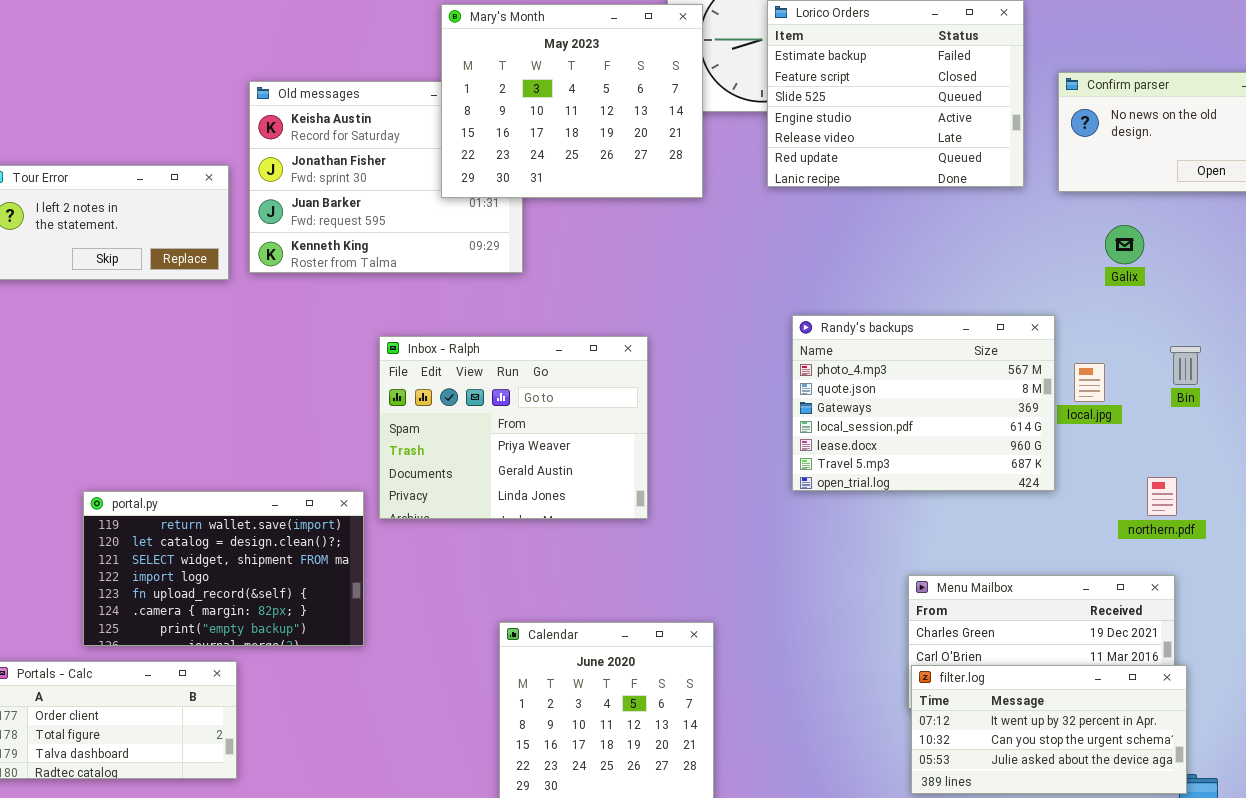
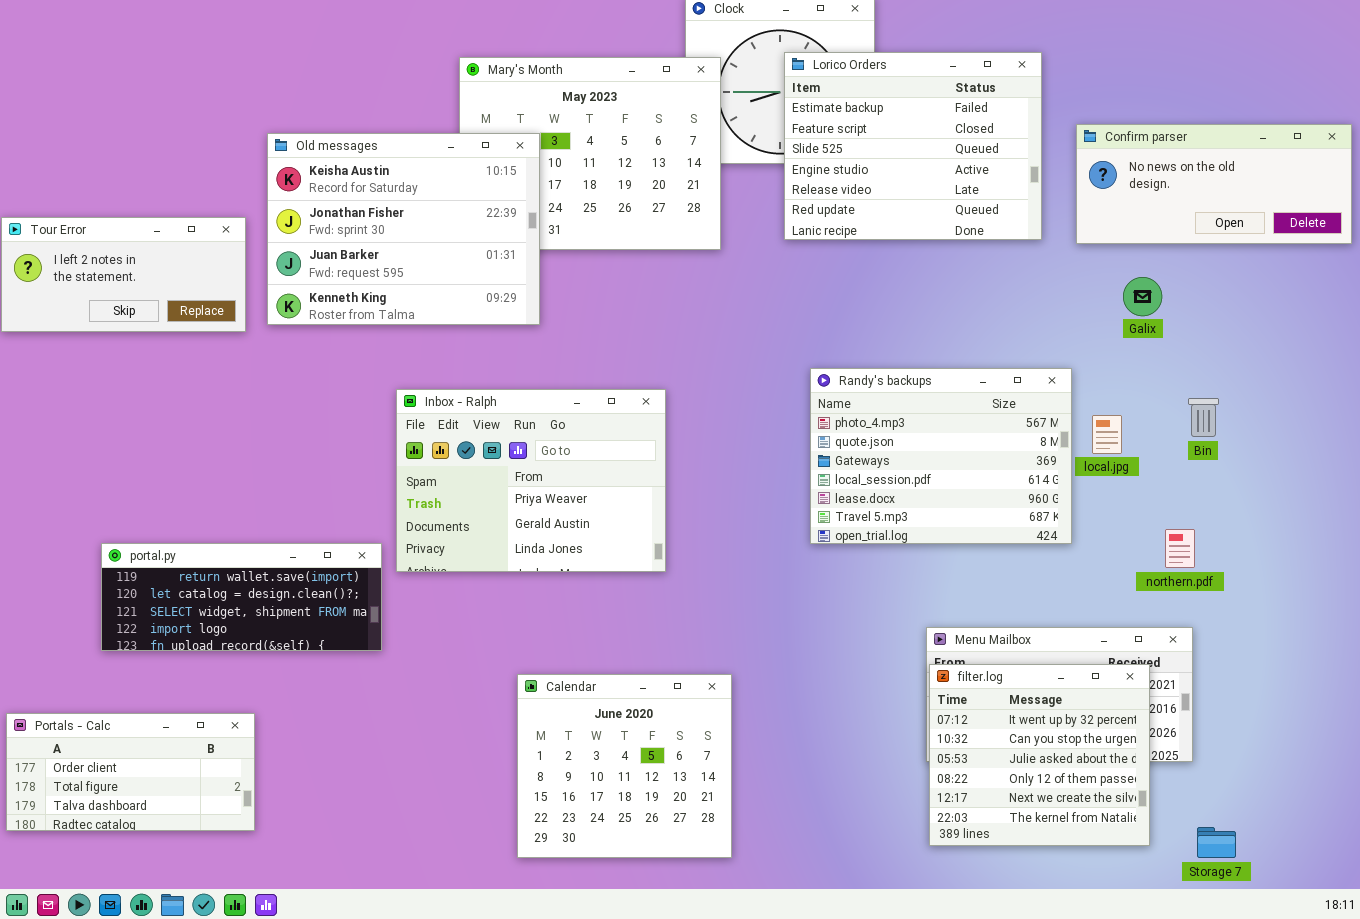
Old messages: [249,81,523,273] -> [267,133,540,325], raised
portal.py: [83,491,364,646] -> [101,543,382,651], resized
filter.log: [911,665,1187,794] -> [929,664,1150,846], resized

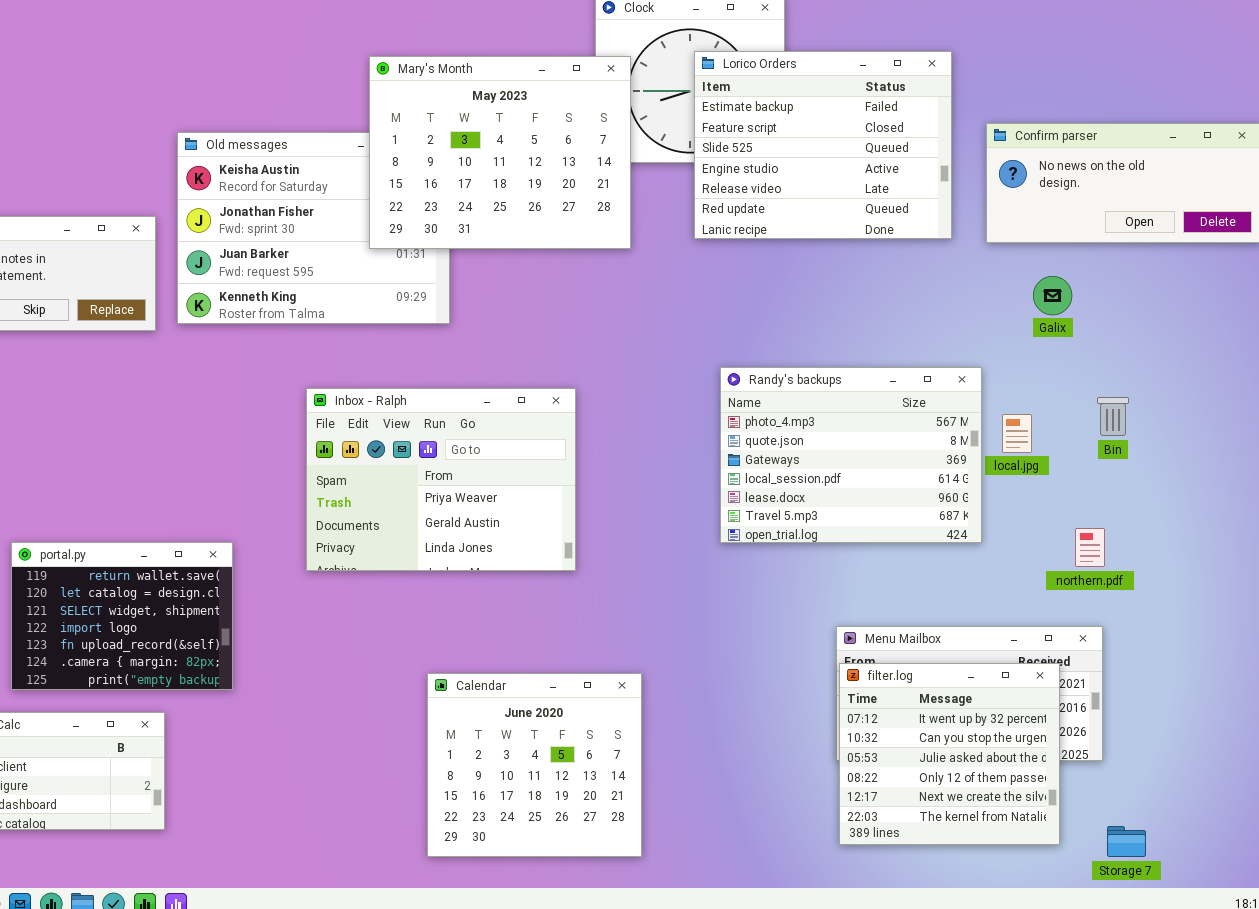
Mary's Month: [459,57,721,250] -> [369,56,631,249], raised
portal.py: [101,543,382,651] -> [11,542,233,690], resized

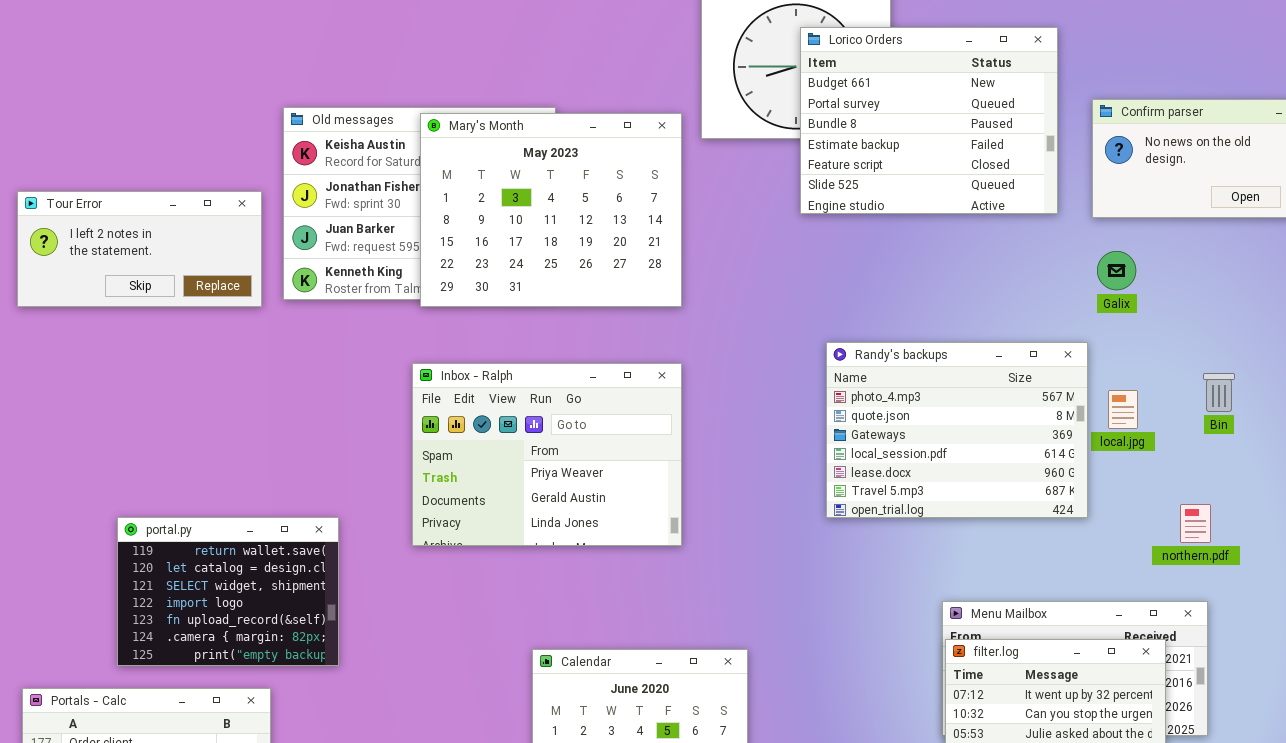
Lorico Orders: [694,51,952,239] -> [800,27,1058,214], scrolled up 3 rows
Mary's Month: [369,56,631,249] -> [420,113,682,307], moved
Galix: [1033,276,1072,315] -> [1097,251,1136,290], moved

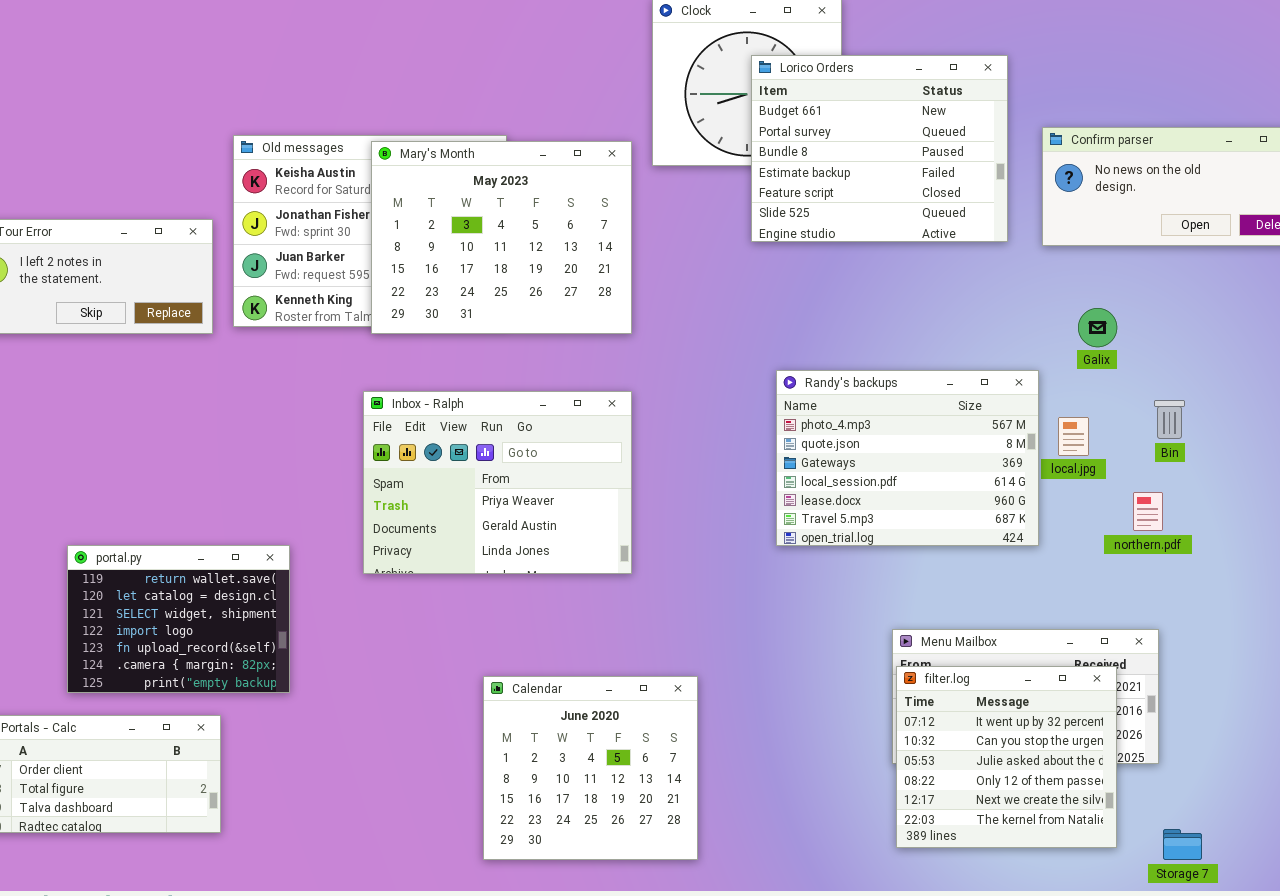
Galix: [1097,251,1136,290] -> [1078,308,1117,347], moved
northern.pdf: [1180,504,1211,543] -> [1133,492,1163,531], moved

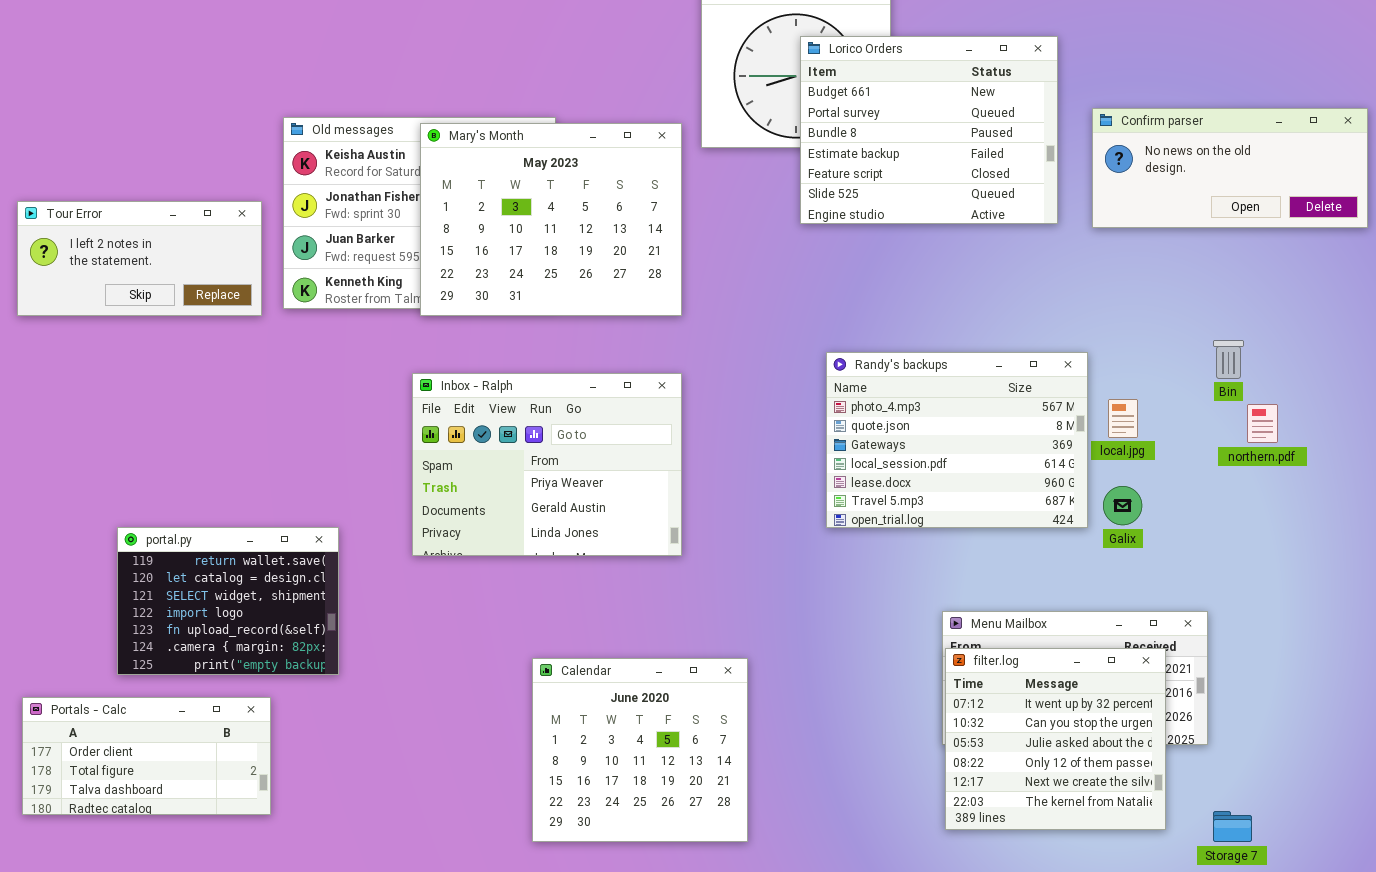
Galix: [1078,308,1117,347] -> [1103,486,1142,525], moved
Bin: [1154,400,1185,439] -> [1213,340,1244,379], moved
northern.pdf: [1133,492,1163,531] -> [1247,404,1278,443], moved

